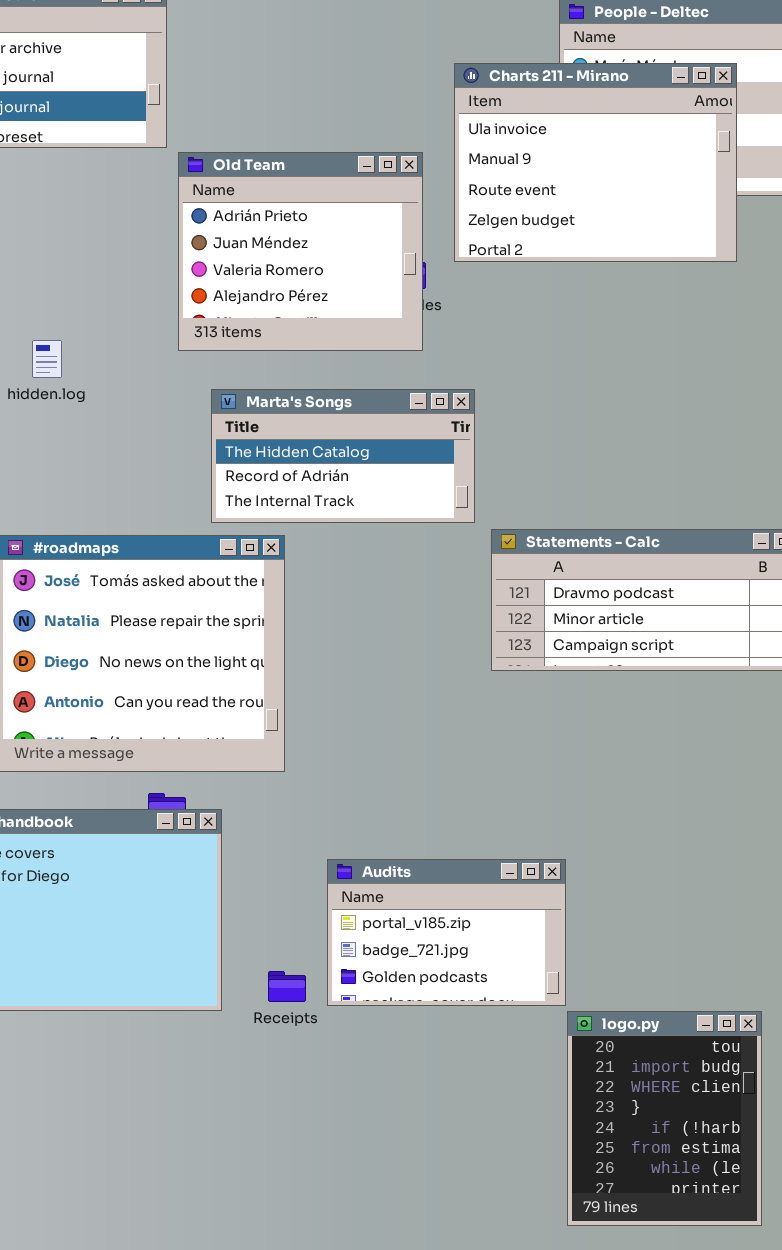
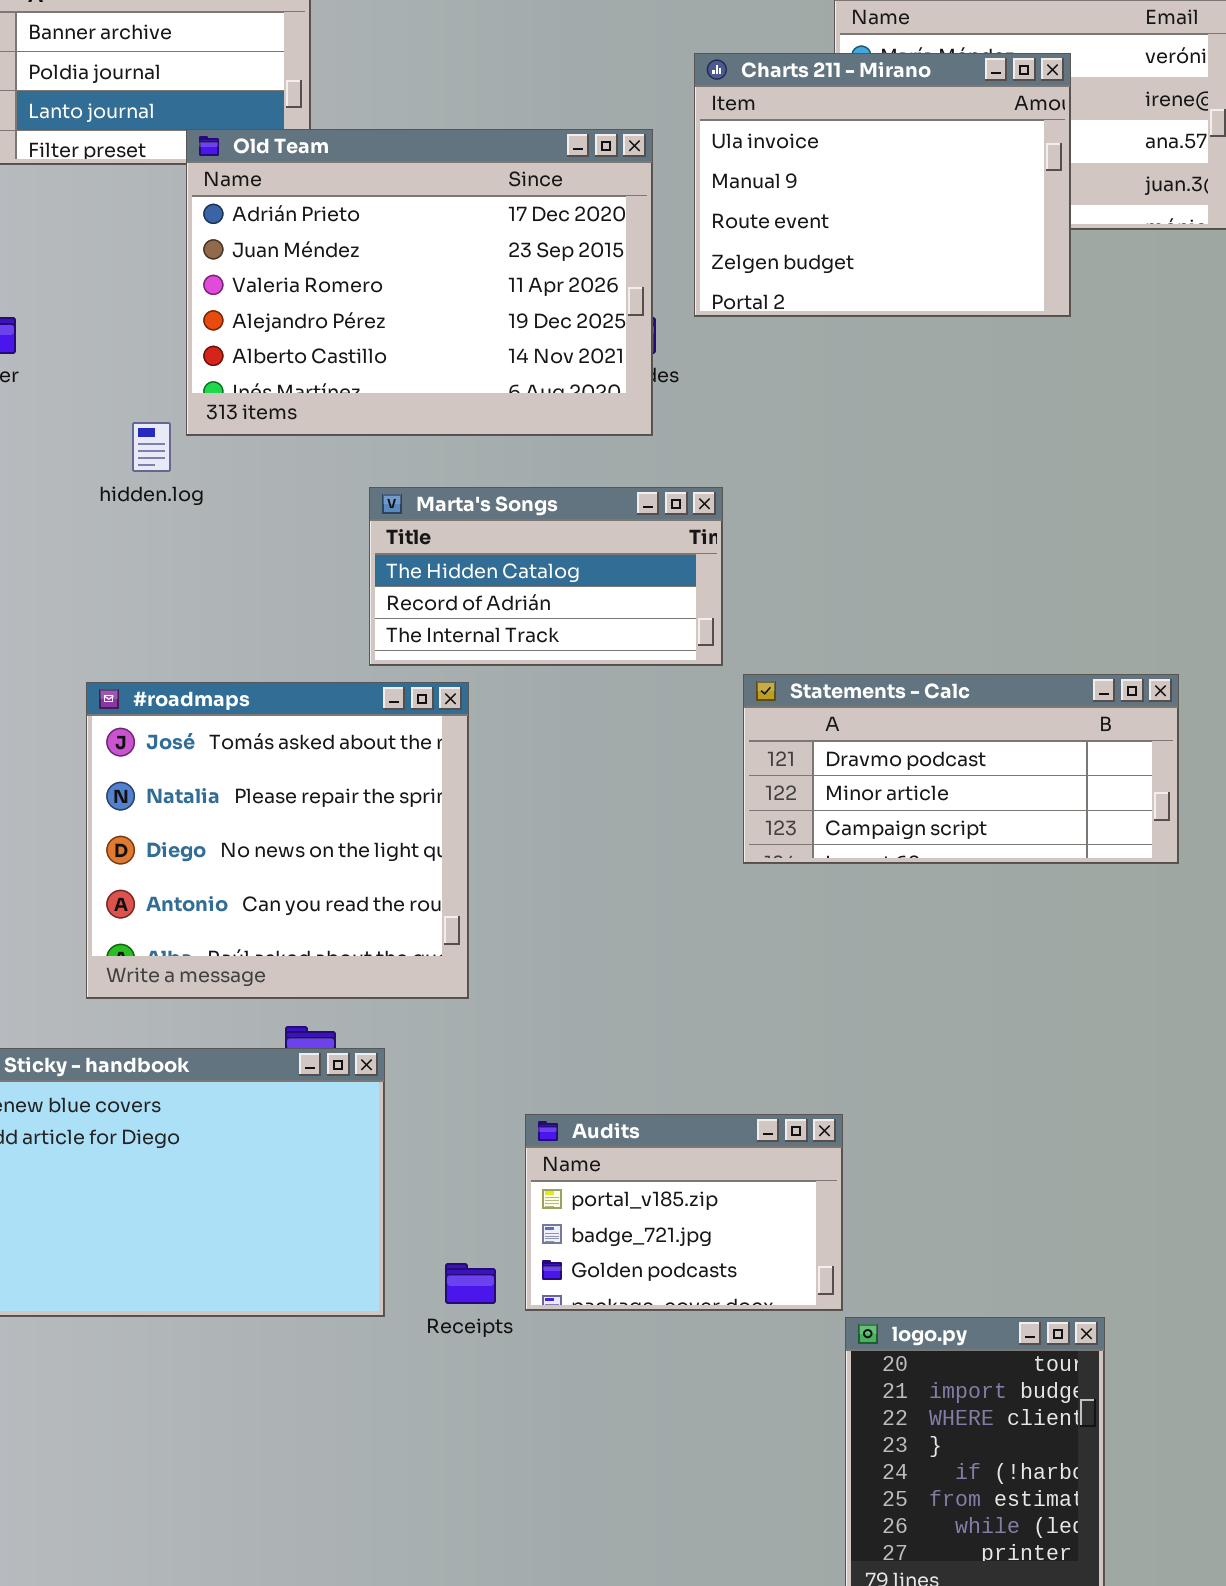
Old Team: [178,152,423,351] -> [186,129,653,436], resized

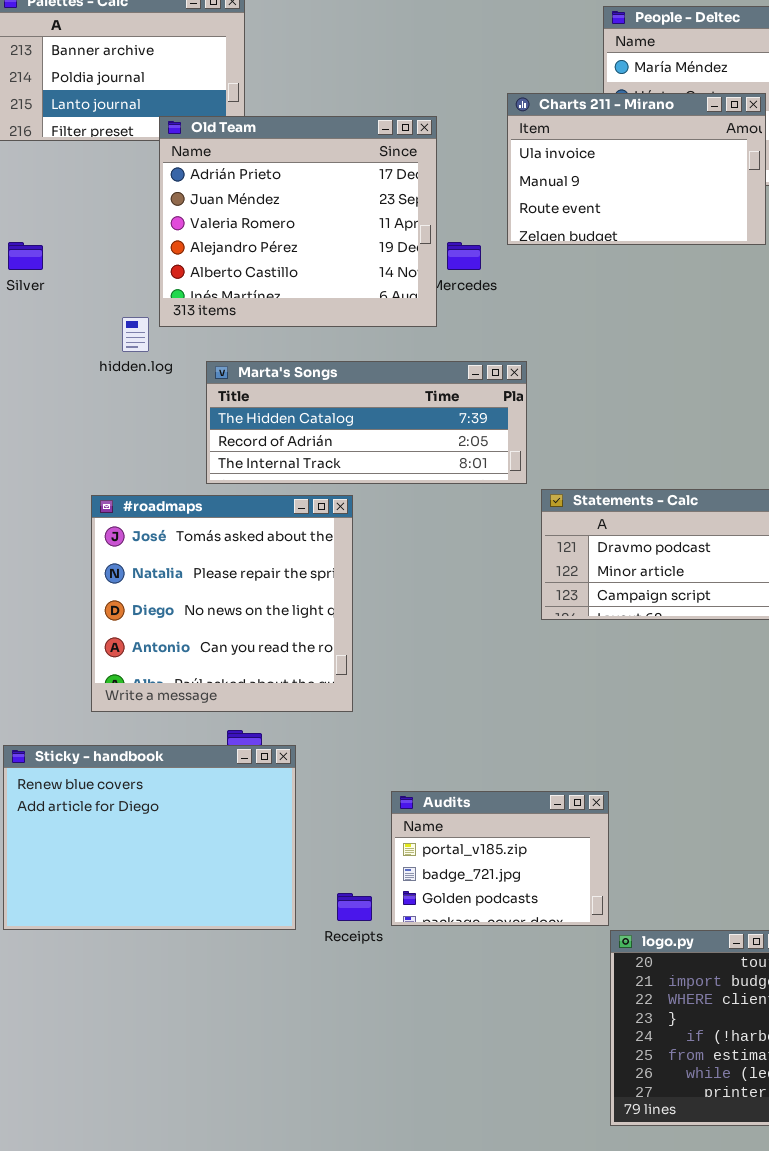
Charts 211 - Mirano: [694,53,1071,317] -> [507,93,766,245], resized
Old Team: [186,129,653,436] -> [159,116,437,327], resized
Marta's Songs: [369,487,723,666] -> [206,361,527,484], resized

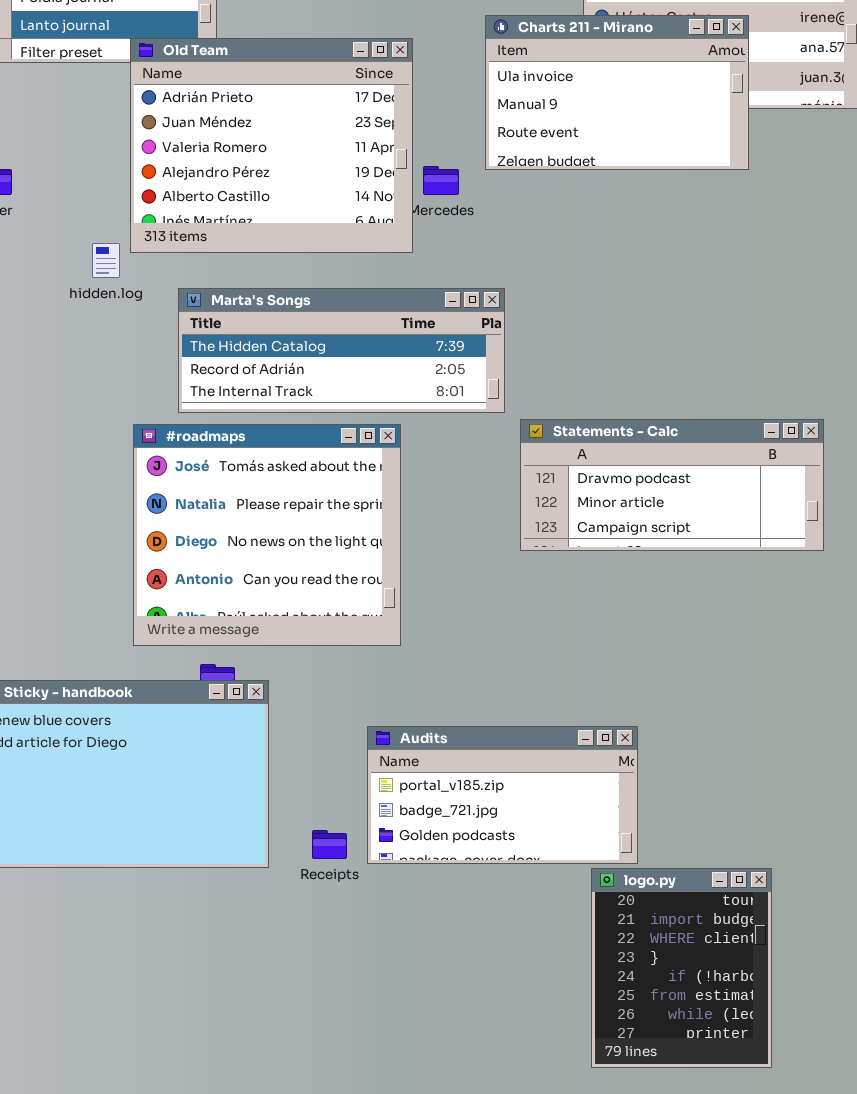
#roadmaps: [91,495,353,712] -> [133,424,401,646], moved
Audits: [391,791,609,926] -> [367,726,638,864], resized

